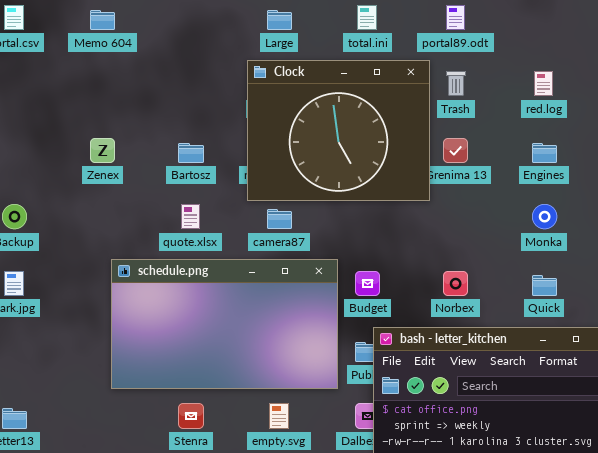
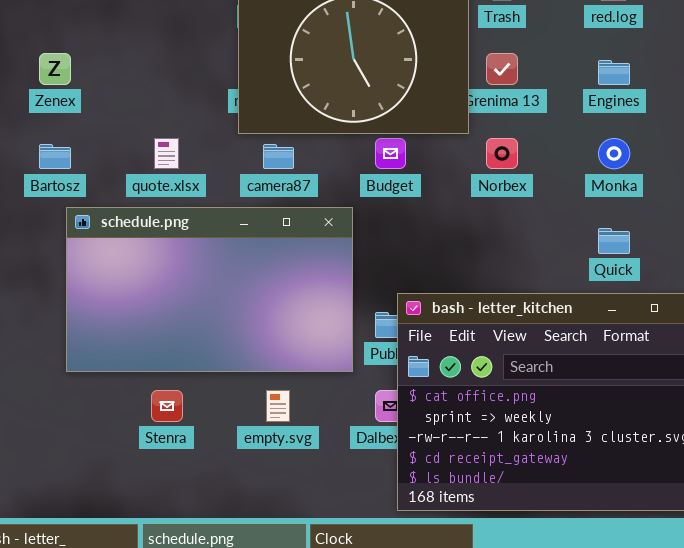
Bartosz: [178,143,204,163] -> [39,144,71,169], moved
Budget: [355,271,380,296] -> [375,138,406,169], moved
Norbex: [443,271,468,296] -> [486,138,518,169], moved

